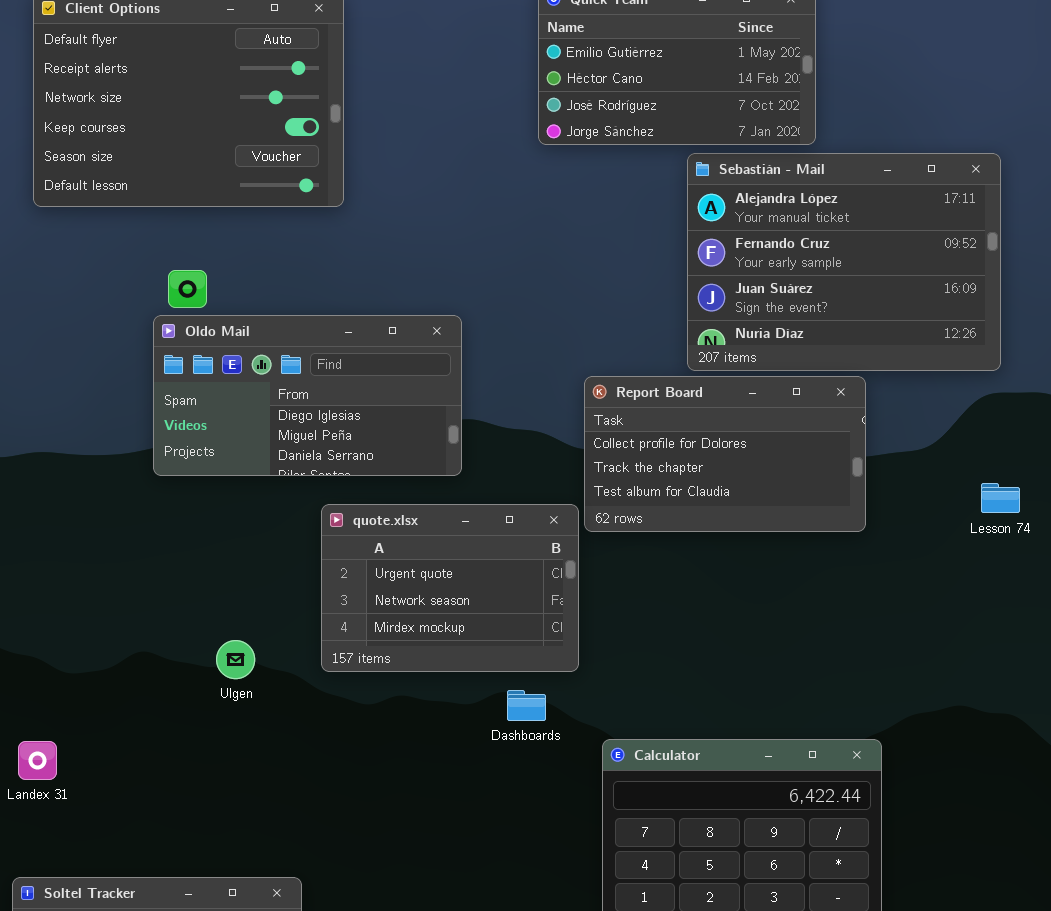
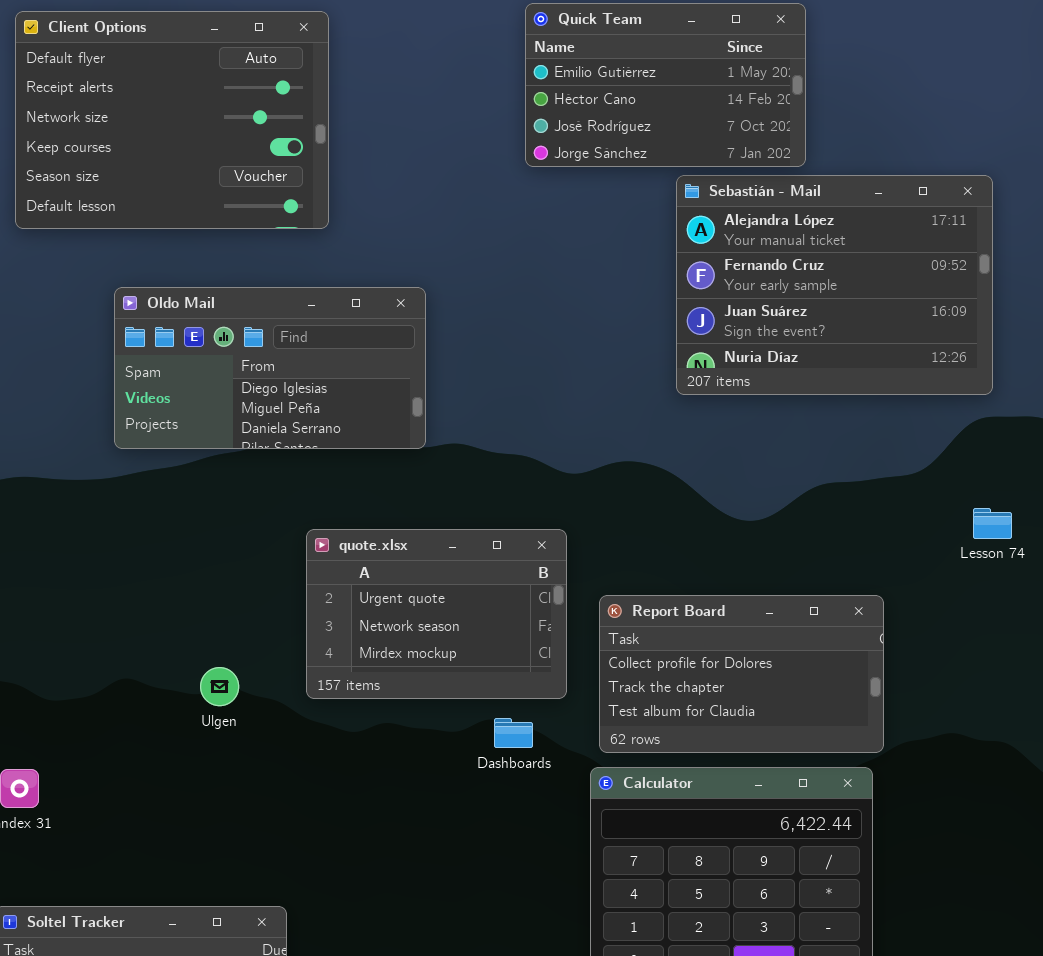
Oldo Mail: [153,315,462,476] -> [114,287,426,449], moved
Report Board: [584,376,866,532] -> [599,595,884,753], moved

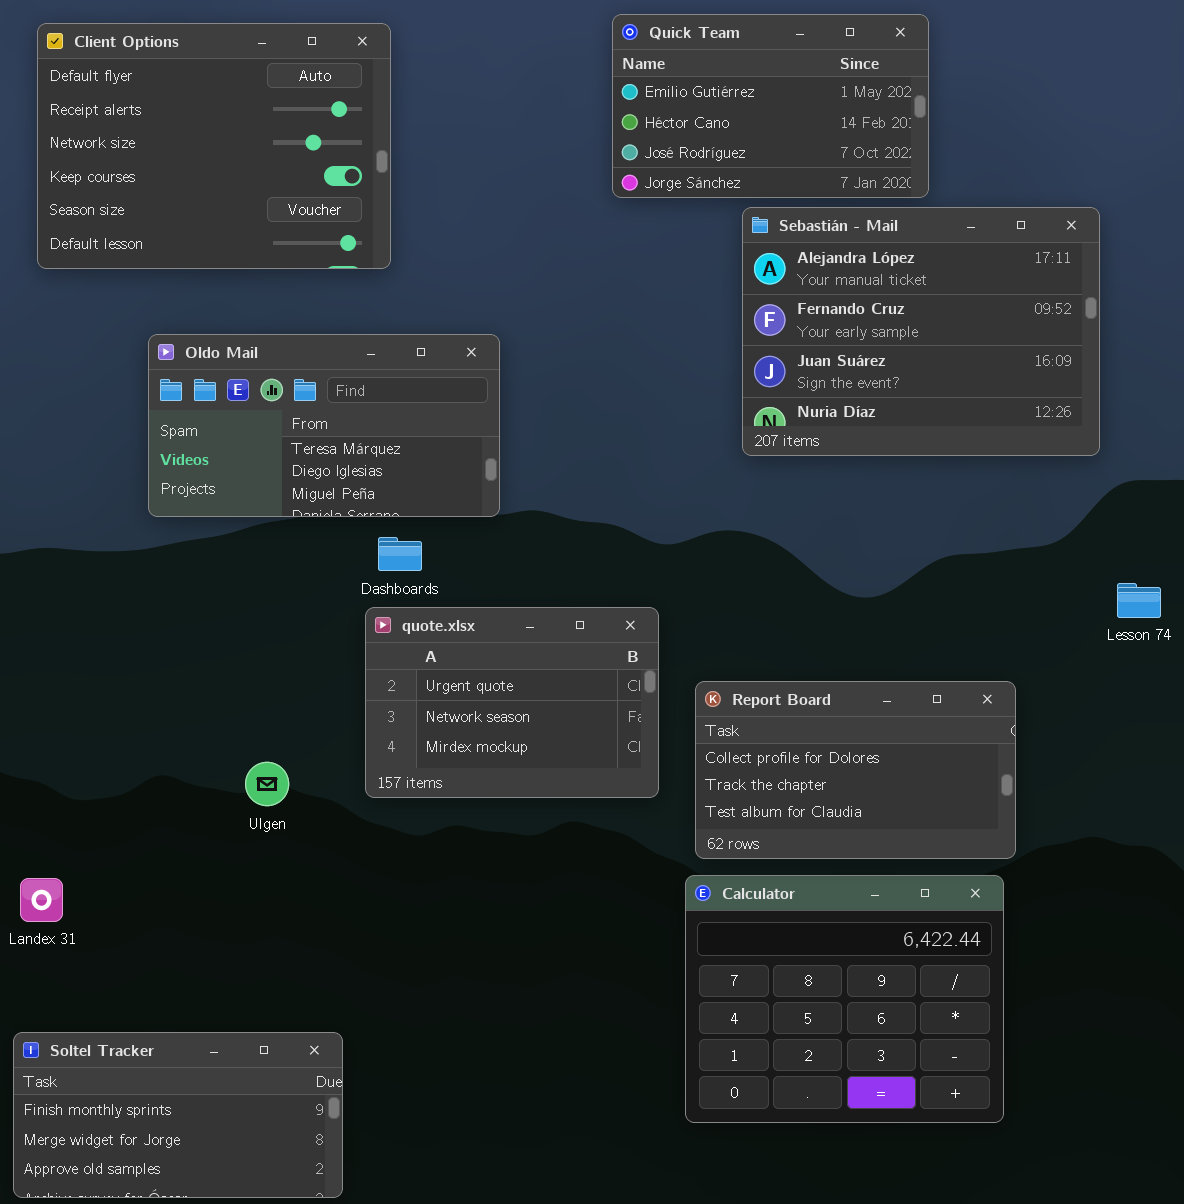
Sebastián - Mail: [676,175,993,395] -> [742,207,1100,456], moved
Oldo Mail: [114,287,426,449] -> [148,334,500,517], scrolled up 1 row
Dashboards: [494,718,533,748] -> [378,537,422,571], moved

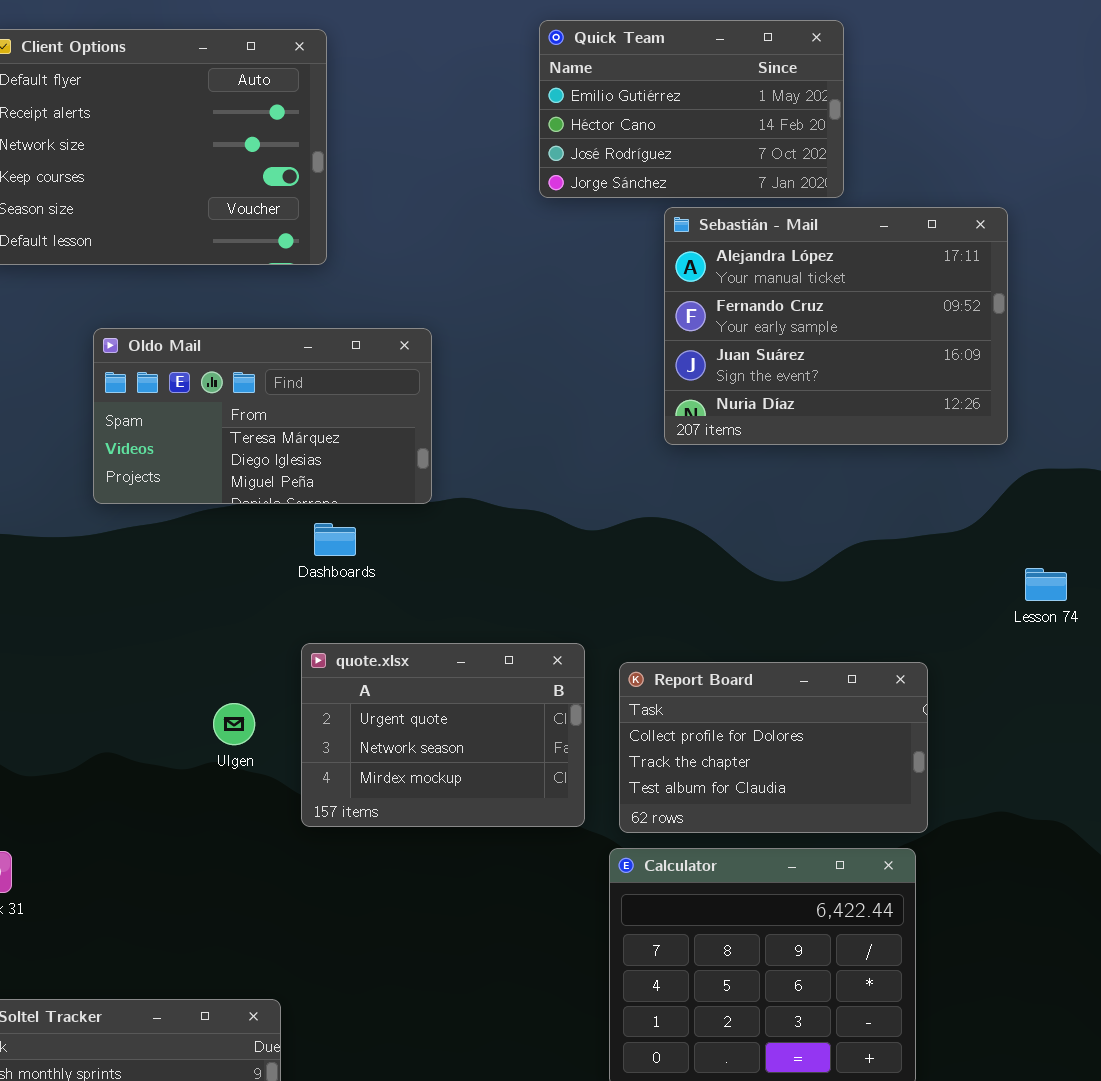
quote.xlsx: [365,607,659,798] -> [301,643,585,827], moved
Ulgen: [245,762,289,806] -> [213,703,255,745], moved

